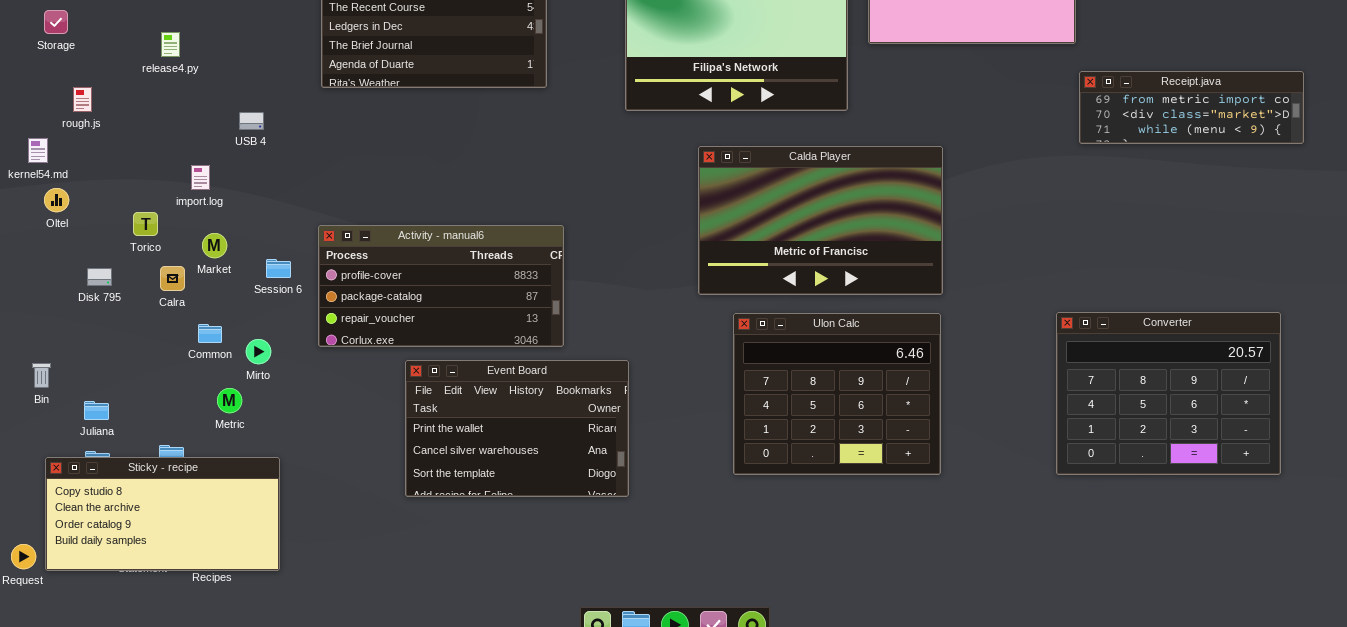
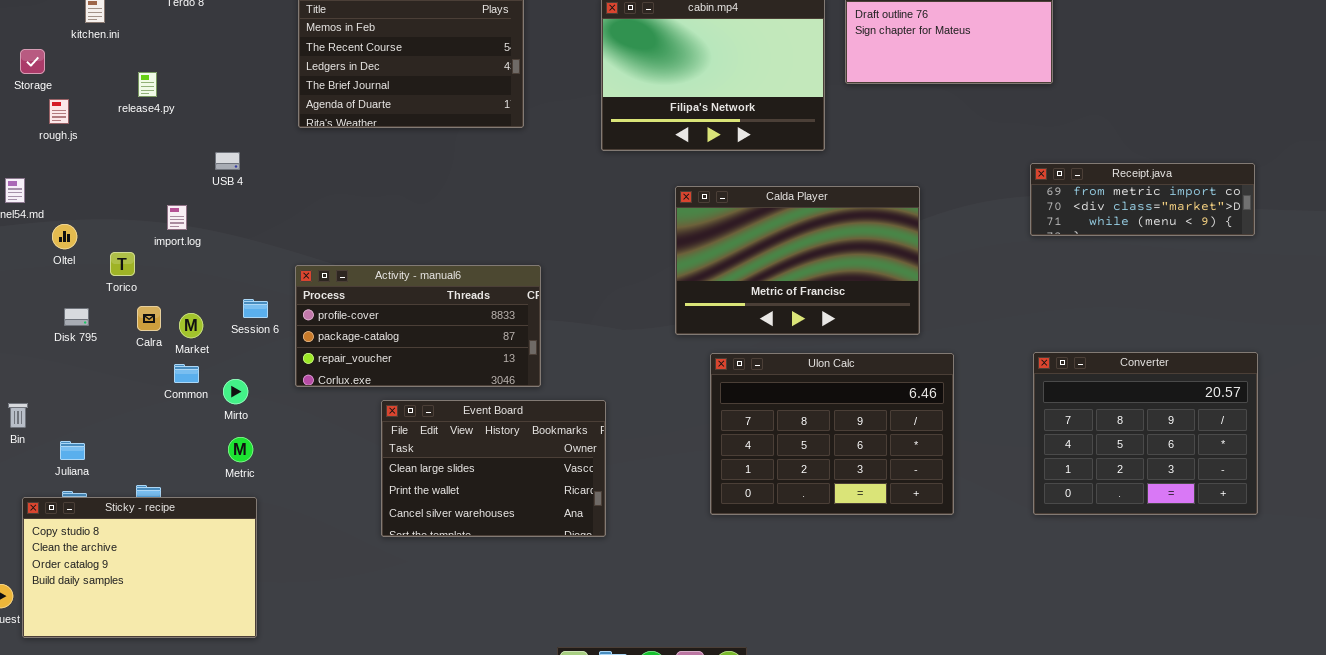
Receipt.java: [1079,71,1304,144] -> [1030,163,1255,236], moved
rough.js: [73,87,92,112] -> [49,99,69,124], moved
Oltel: [44,188,69,212] -> [52,224,77,249], moved
Market: [202,233,227,258] -> [179,313,203,338], moved
Ulon Calc: [733,313,941,475] -> [710,353,954,515], resized
Event Board: [405,360,629,497] -> [381,400,606,537], scrolled up 1 row
Metric: [217,388,242,413] -> [228,437,253,462], moved
Sticky - recipe: [45,457,280,571] -> [22,497,257,638], resized

